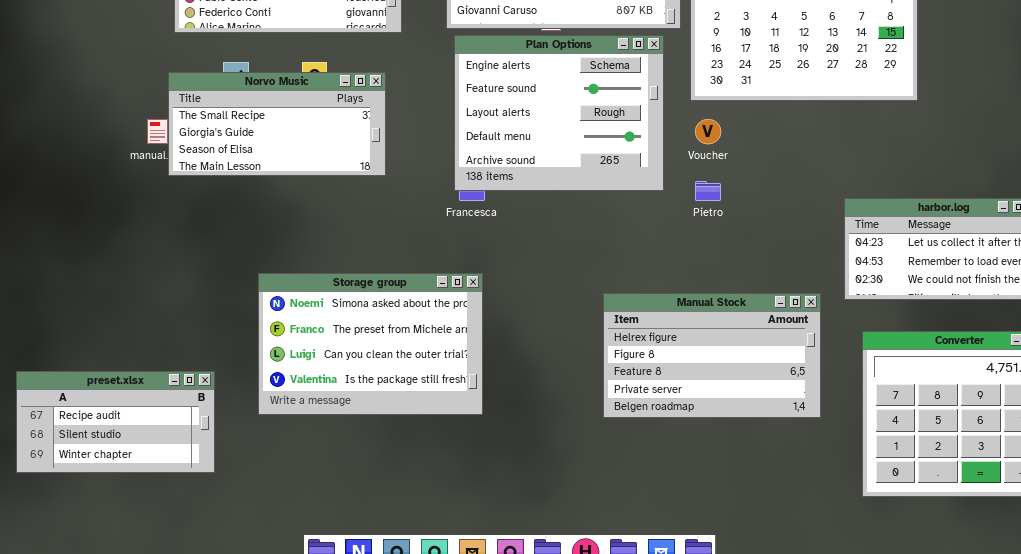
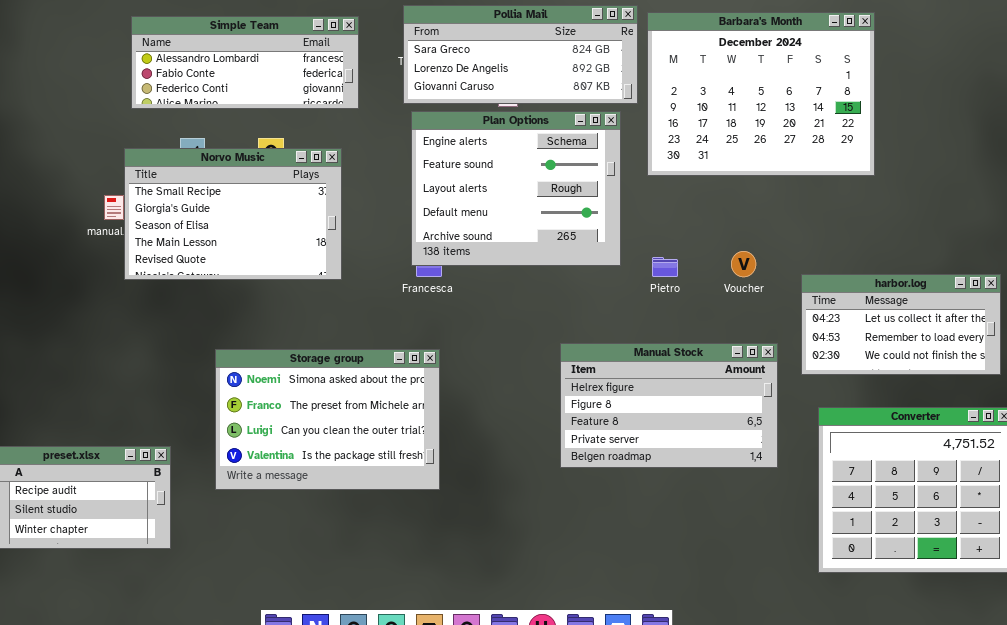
Norvo Music: [168,72,386,176] -> [124,148,342,280], resized
Voucher: [695,119,721,144] -> [731,251,756,277], moved
Manual Stock: [603,293,821,418] -> [560,343,778,468], moved

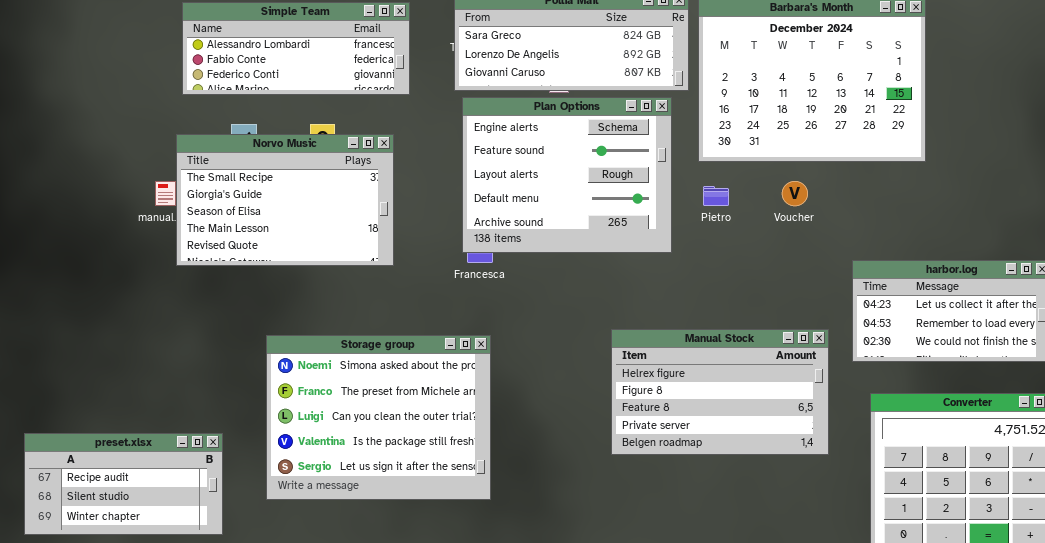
Voucher: [731,251,756,277] -> [782,181,808,206], moved
Pietro: [652,257,678,277] -> [703,186,729,206], moved
Storage group: [215,349,440,490] -> [266,335,491,500], resized

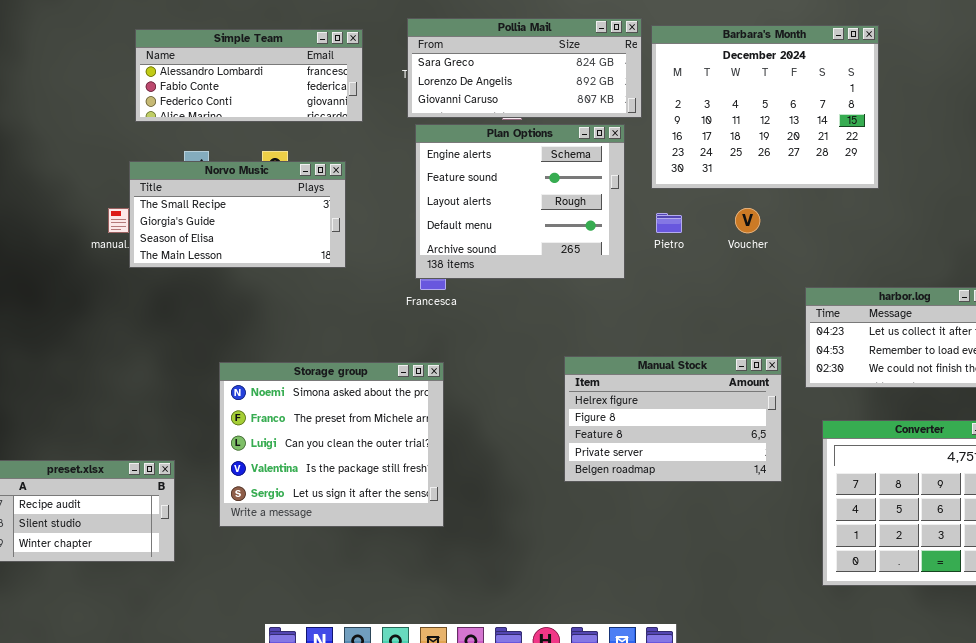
Norvo Music: [176,134,394,266] -> [129,161,346,268], resized

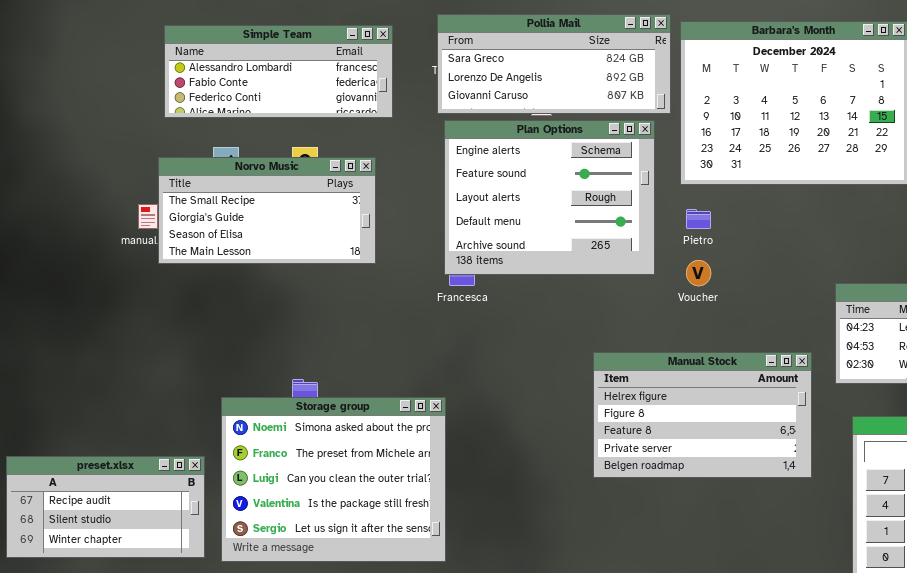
Voucher: [735,208,760,233] -> [686,260,711,286], moved
Storage group: [219,362,444,527] -> [221,397,446,562], moved

